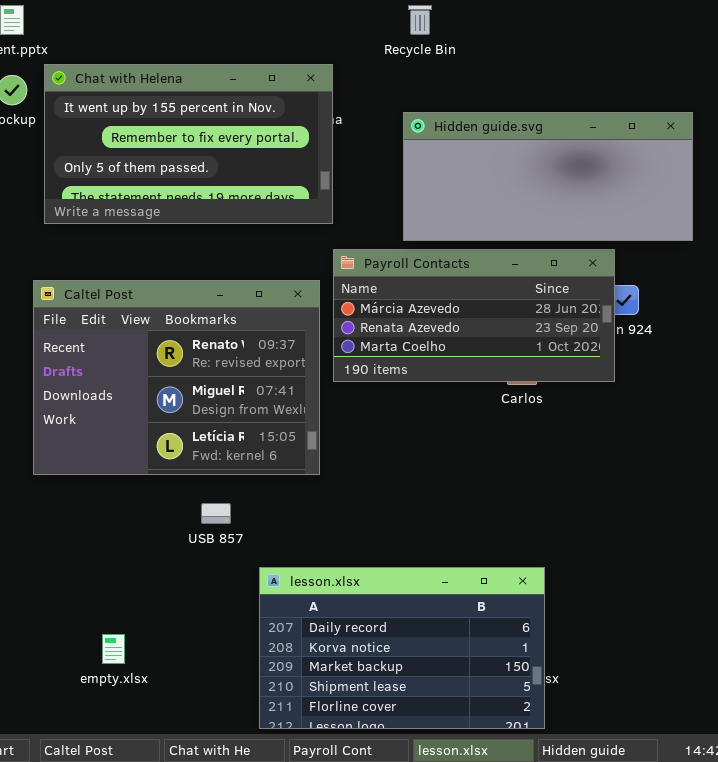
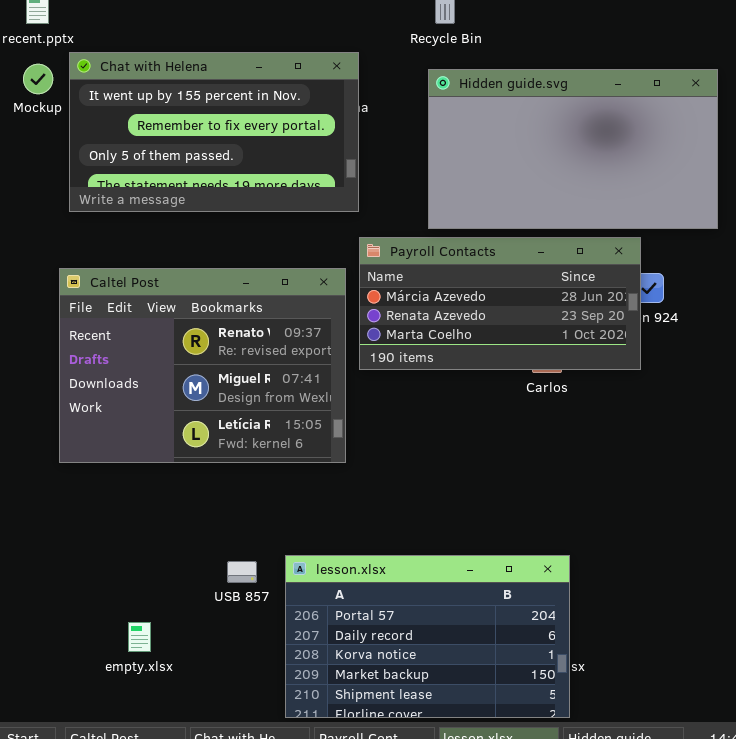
Hidden guide.svg: [403,112,693,241] -> [428,69,718,229], resized
USB 857: [201,503,231,524] -> [227,561,257,583], moved
lesson.xlsx: [259,567,545,729] -> [285,555,570,718], scrolled up 1 row

